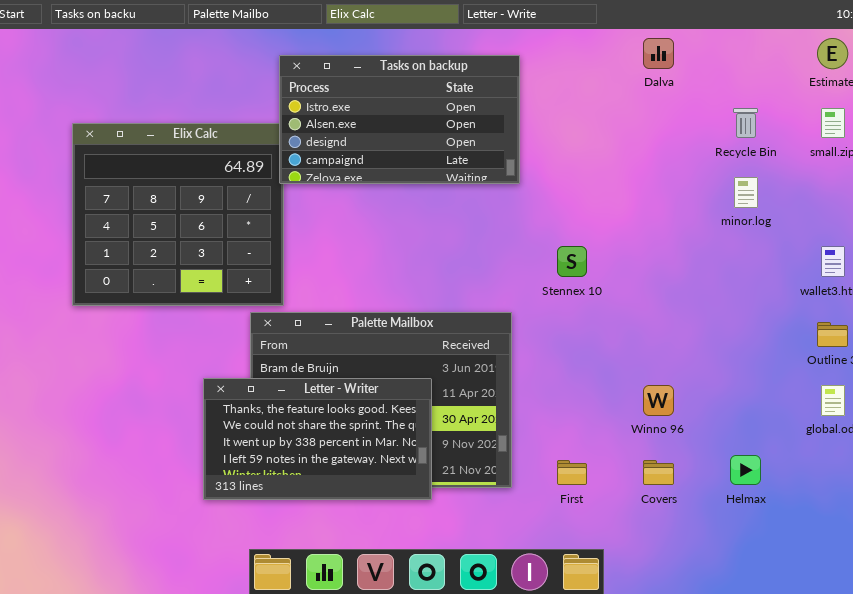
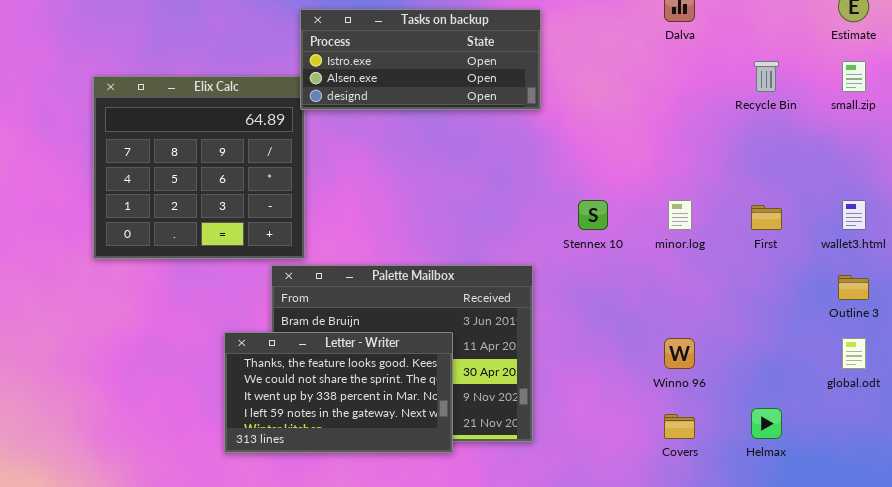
Tasks on backup: [279,55,520,184] -> [300,9,541,110], resized
minor.log: [734,177,758,208] -> [668,200,692,230], moved
First: [557,460,587,485] -> [751,205,782,230], moved

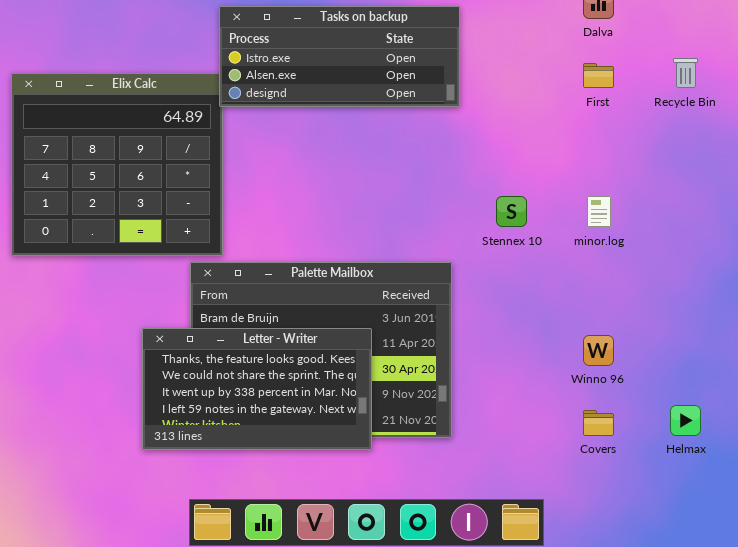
First: [751,205,782,230] -> [583,63,614,88], moved

